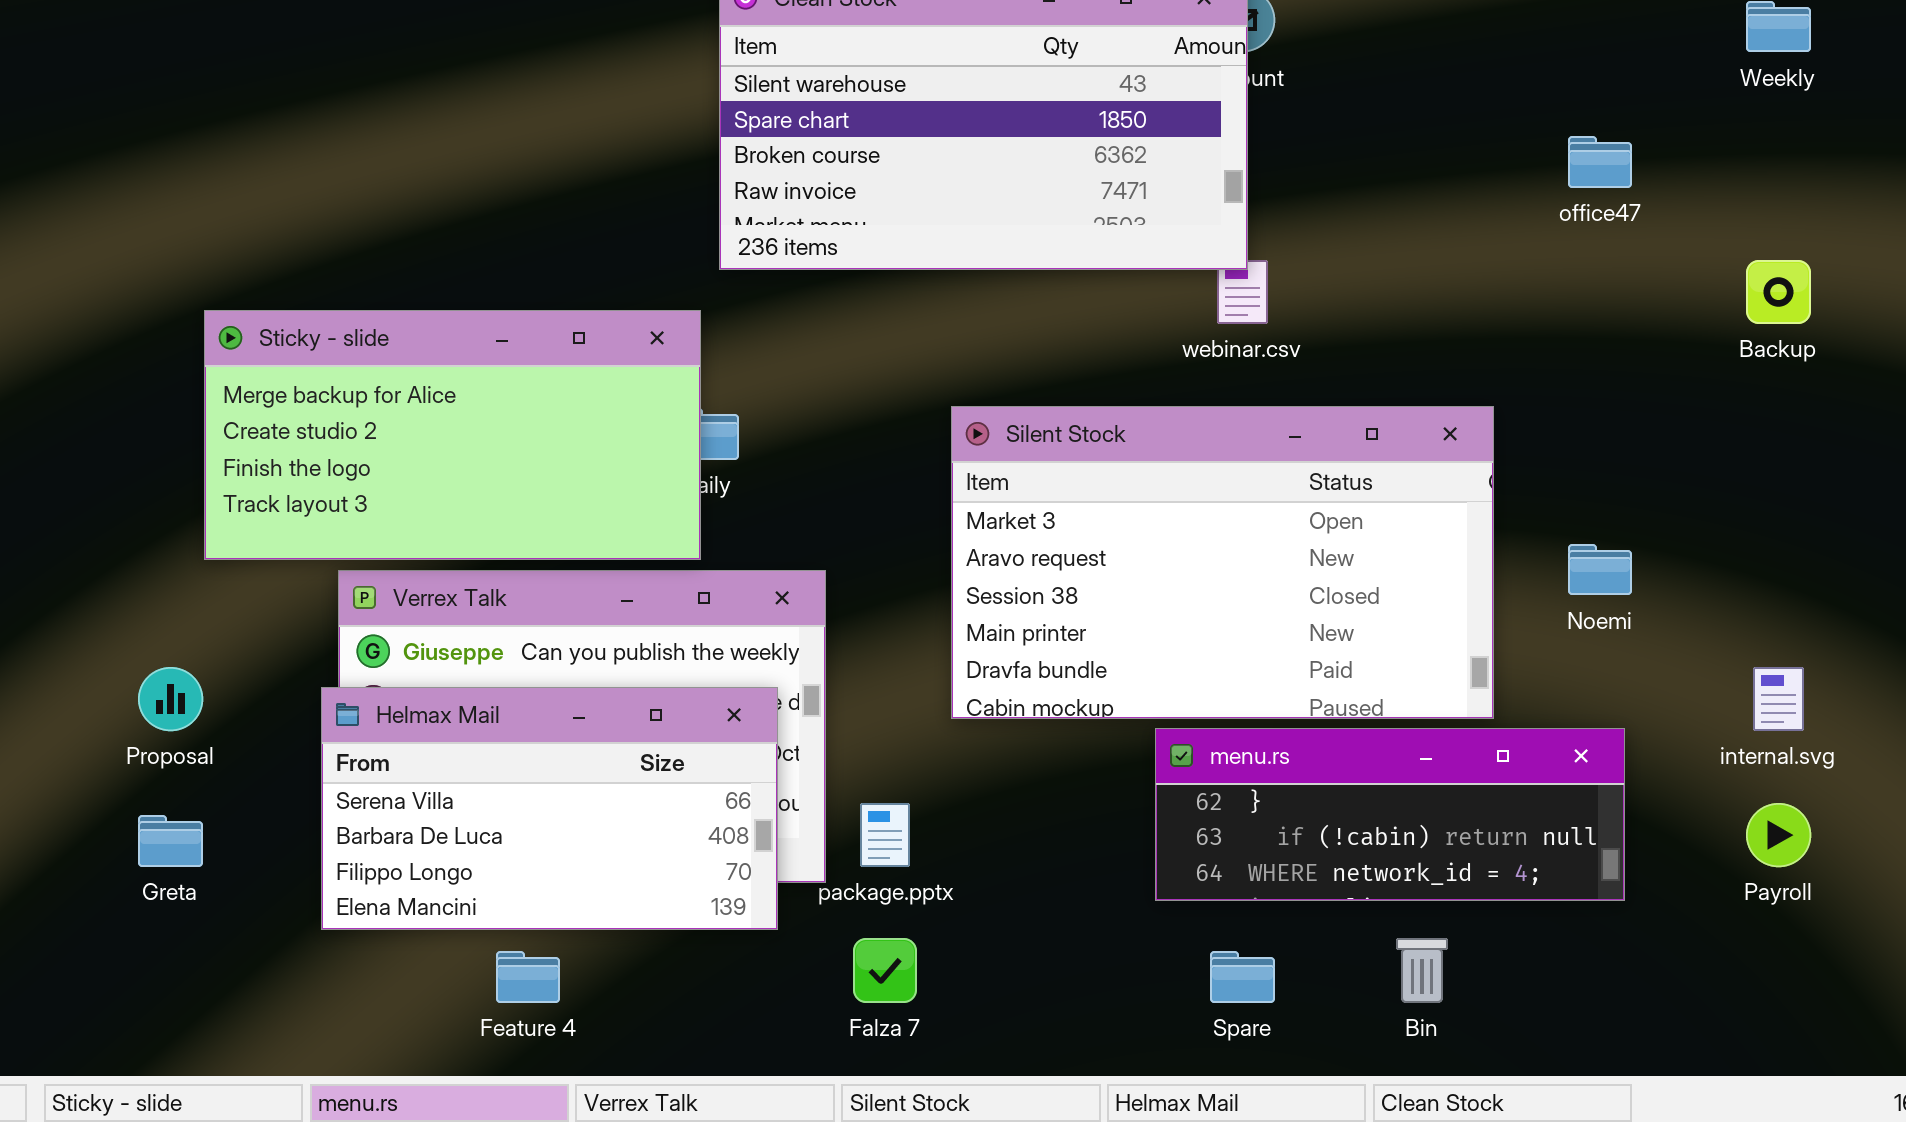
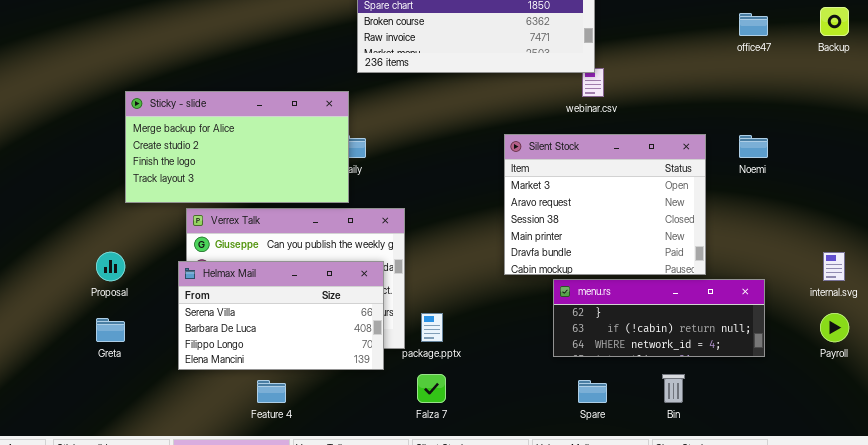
Backup: [1746,260,1811,324] -> [820,7,849,36], moved
Silent Stock: [951,406,1494,719] -> [504,134,706,275], resized
Noemi: [1568,544,1632,595] -> [739,135,768,158], moved

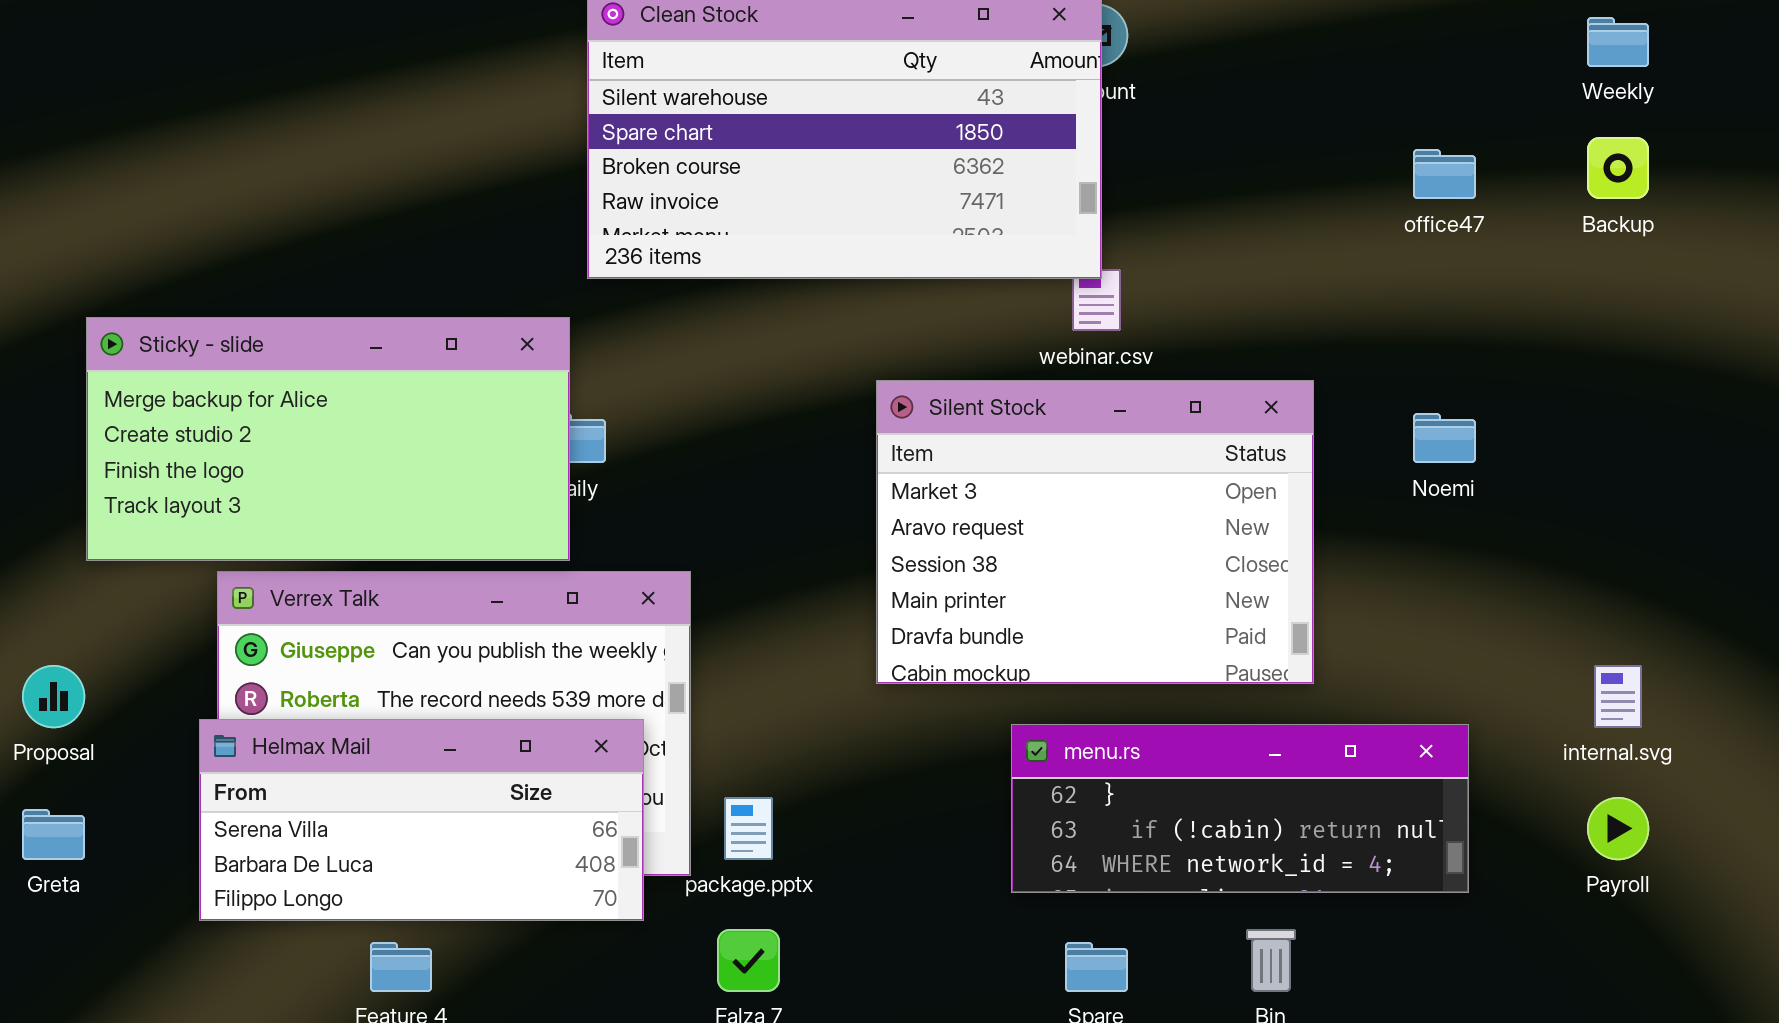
Silent Stock: [504,134,706,275] -> [876,380,1314,684], moved
Helmax Mail: [178,261,384,370] -> [199,719,644,921], resized

